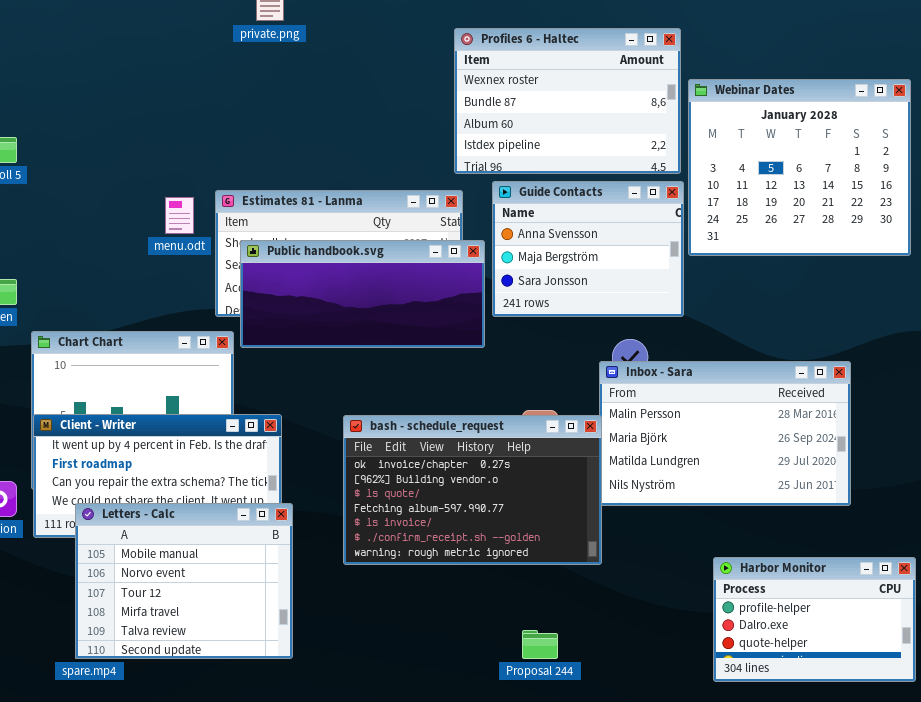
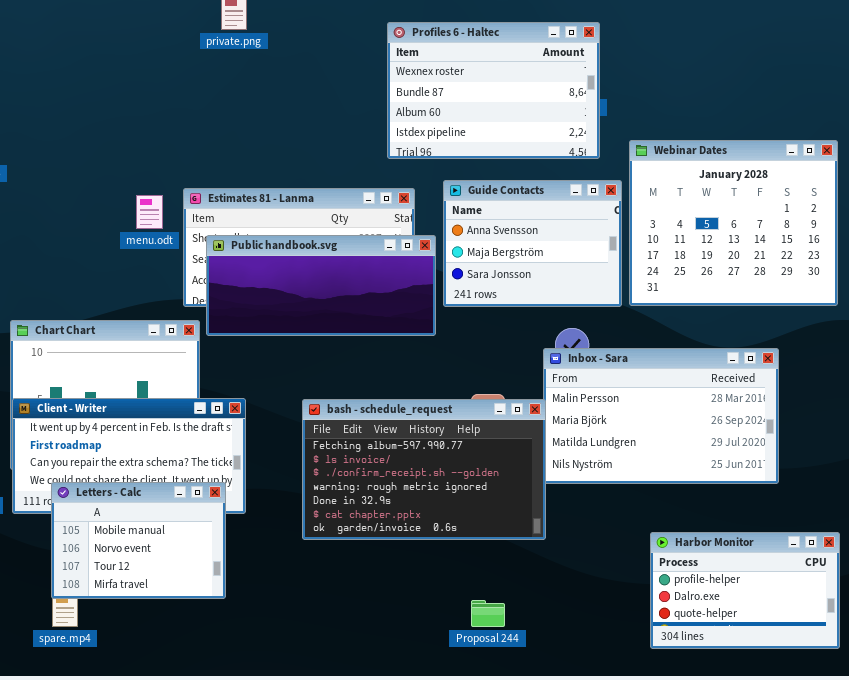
Profiles 6 - Haltec: [454,28,681,174] -> [387,22,600,159], moved
Webinar Dates: [688,79,911,256] -> [629,140,838,306], moved
bash - schedule_request: [343,415,602,565] -> [302,399,546,540], scrolled down 3 rows
Letters - Calc: [75,503,293,659] -> [51,482,226,599], resized

